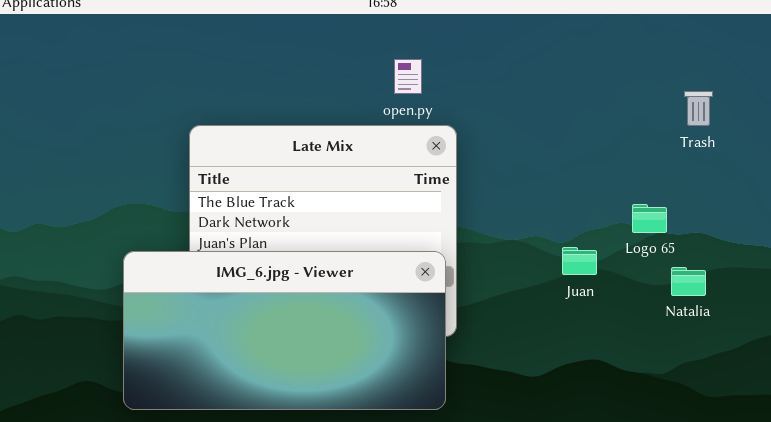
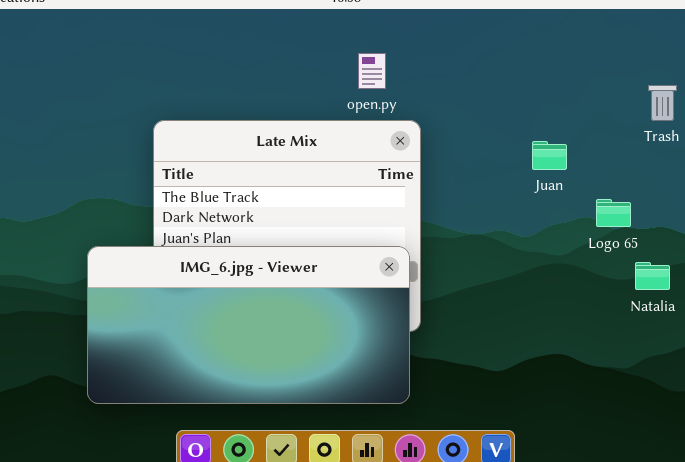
Juan: [562,247,597,275] -> [532,141,567,170], moved

